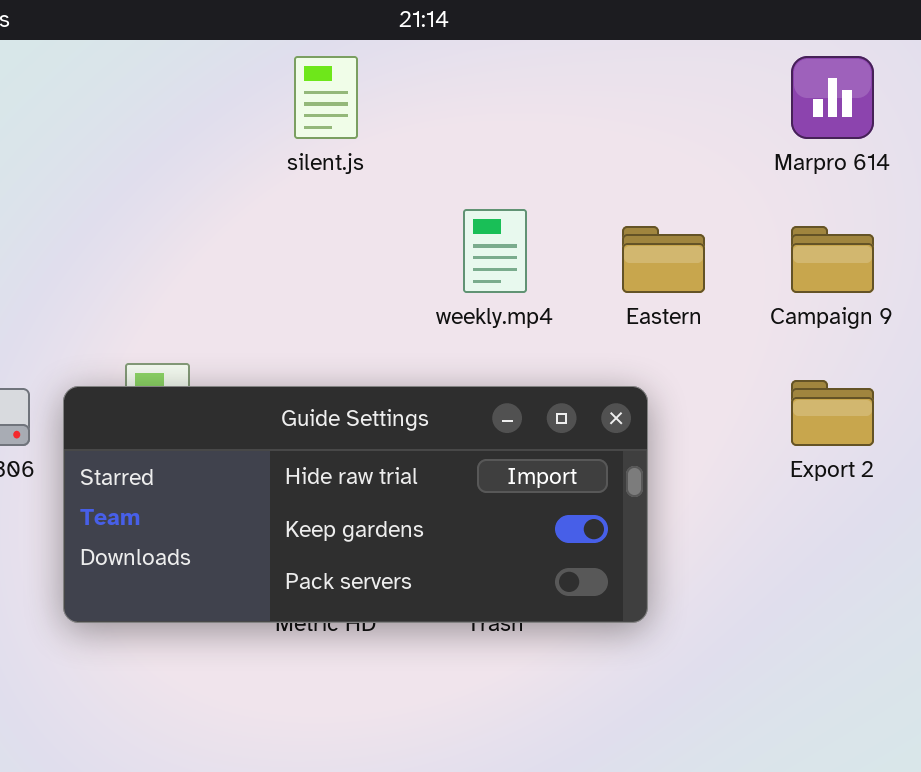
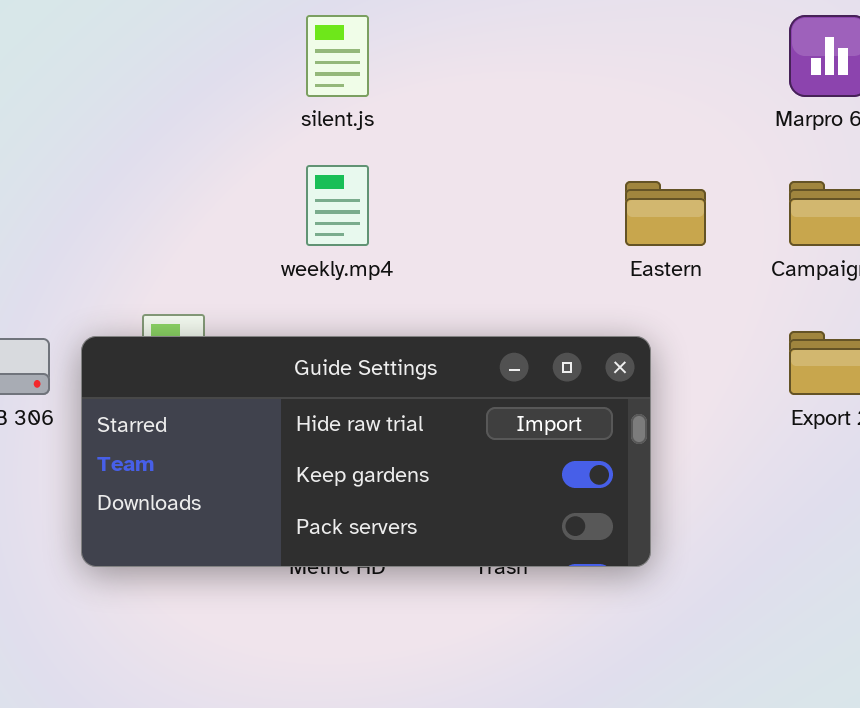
weekly.mp4: [463,209,527,293] -> [306,165,369,246], moved

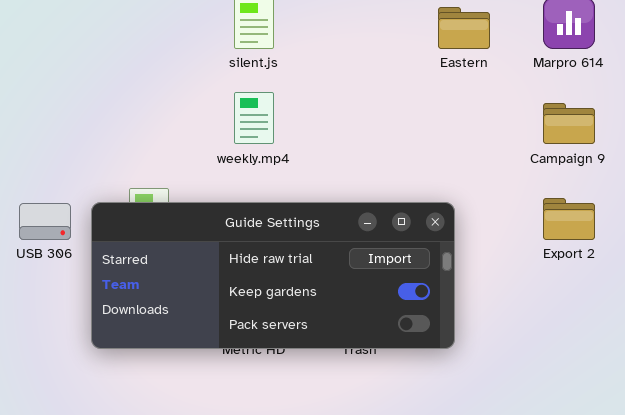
Eastern: [625,181,706,246] -> [438,7,490,49], moved

